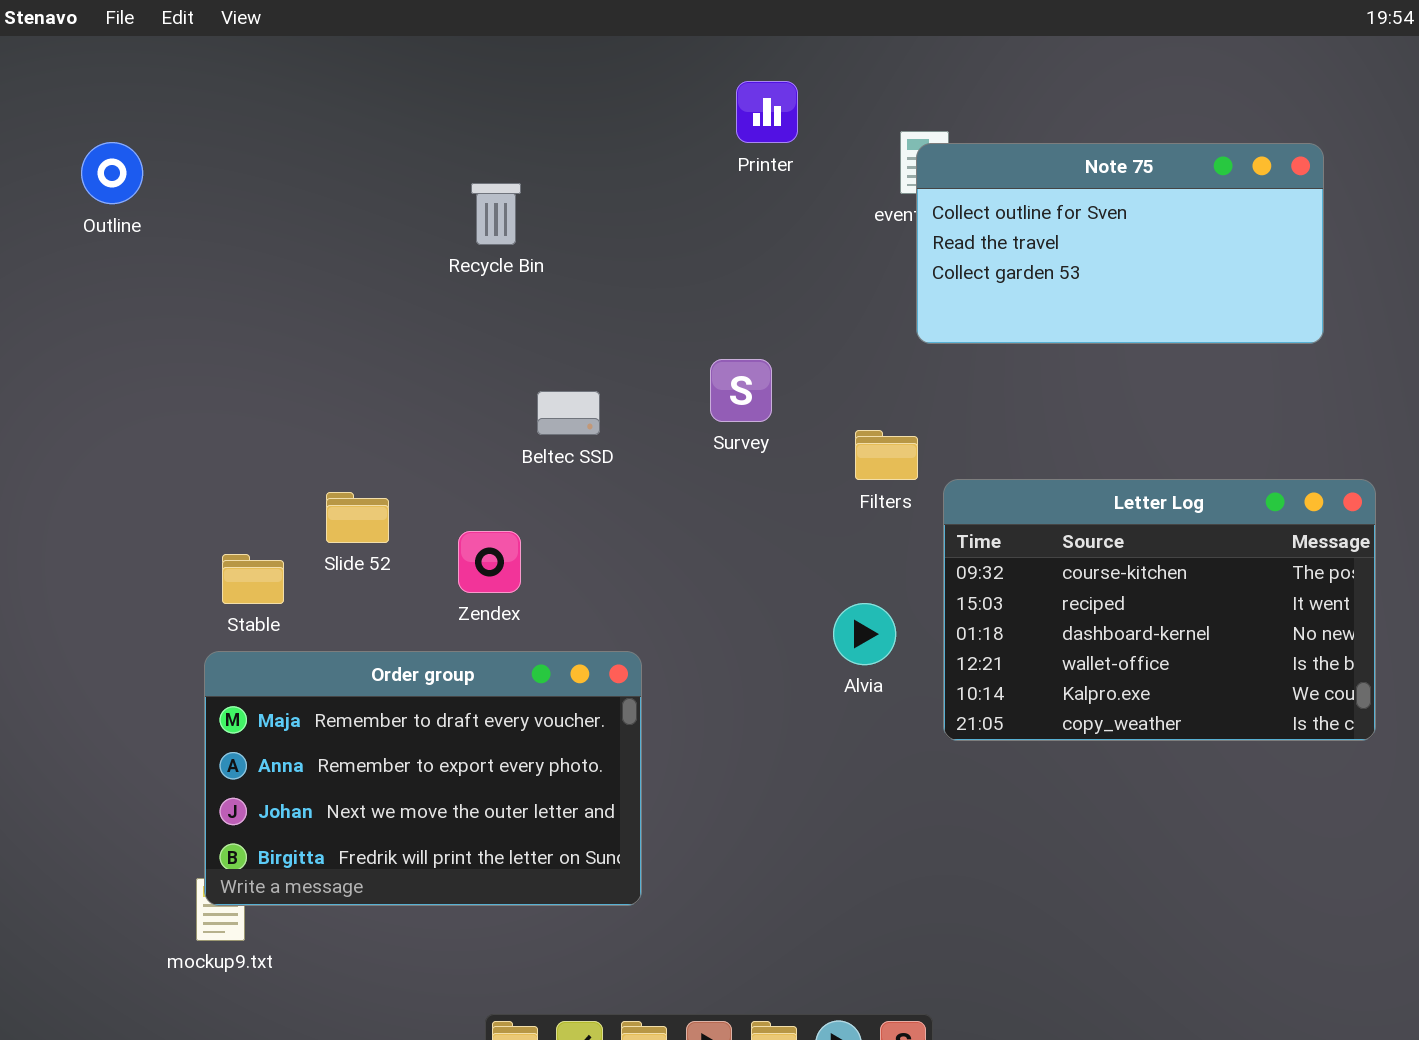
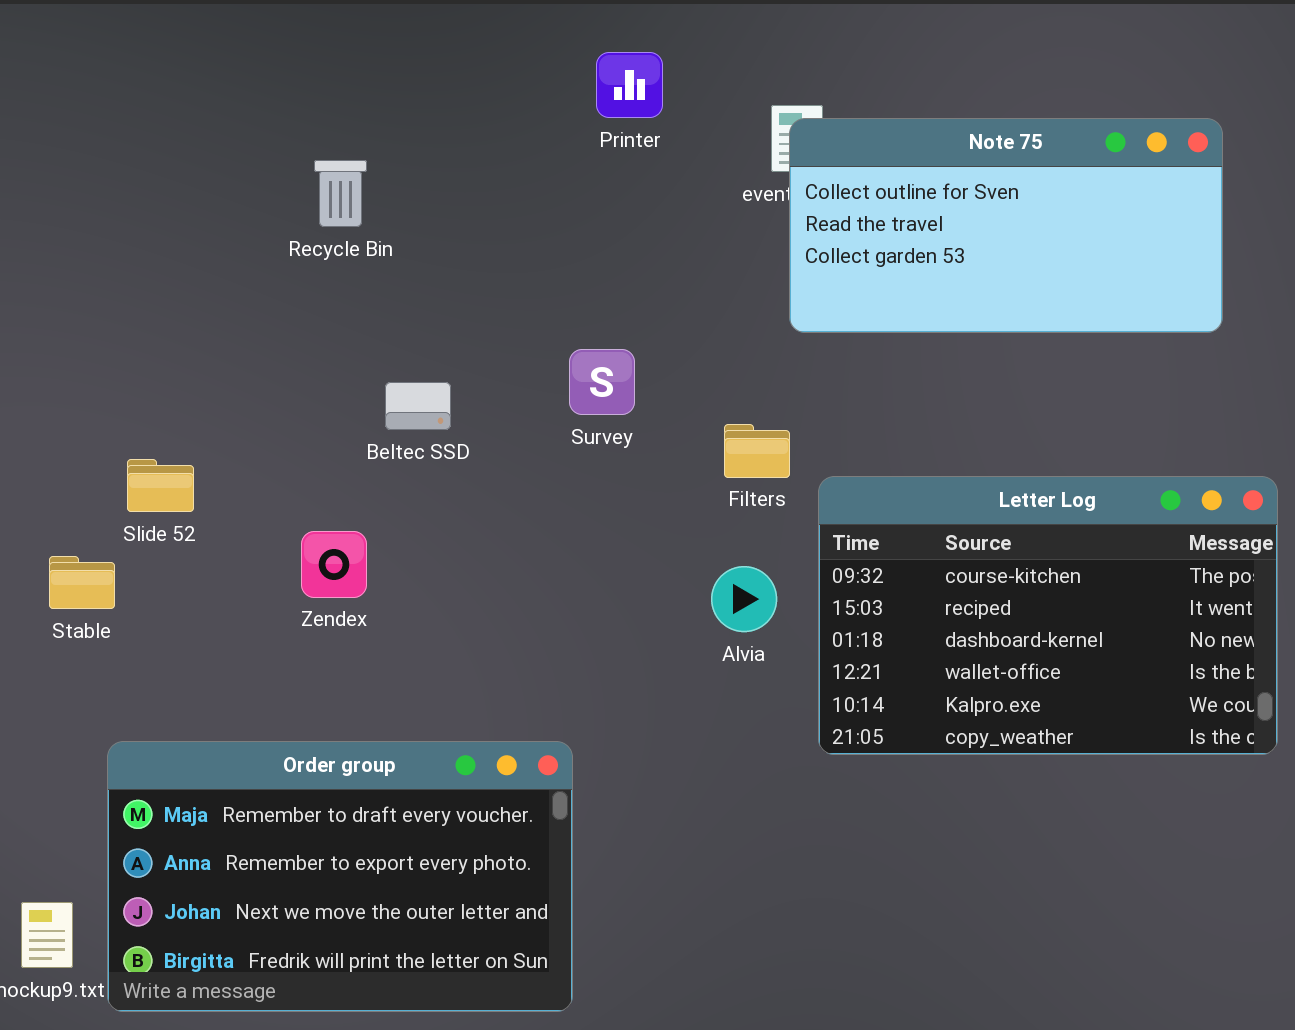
Slide 52: [326,492,389,543] -> [127,459,194,512], moved
Alvia: [833,603,896,665] -> [711,566,777,632], moved
Order group: [204,651,642,906] -> [107,741,573,1012], moved

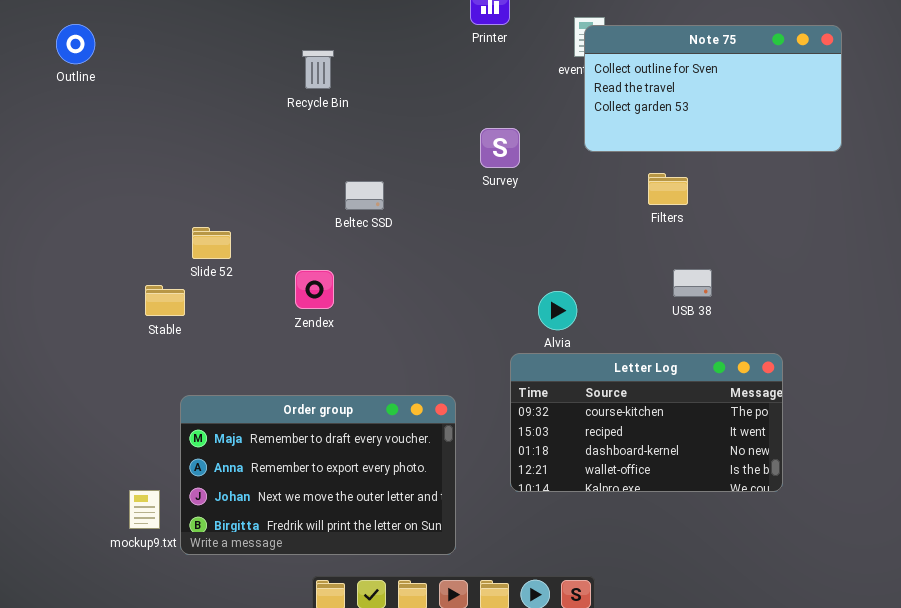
Survey: [569,349,635,415] -> [480,128,520,168], moved
Filters: [724,424,790,478] -> [648,173,688,205], moved
Letter Log: [818,476,1278,755] -> [510,353,783,492], moved, resized

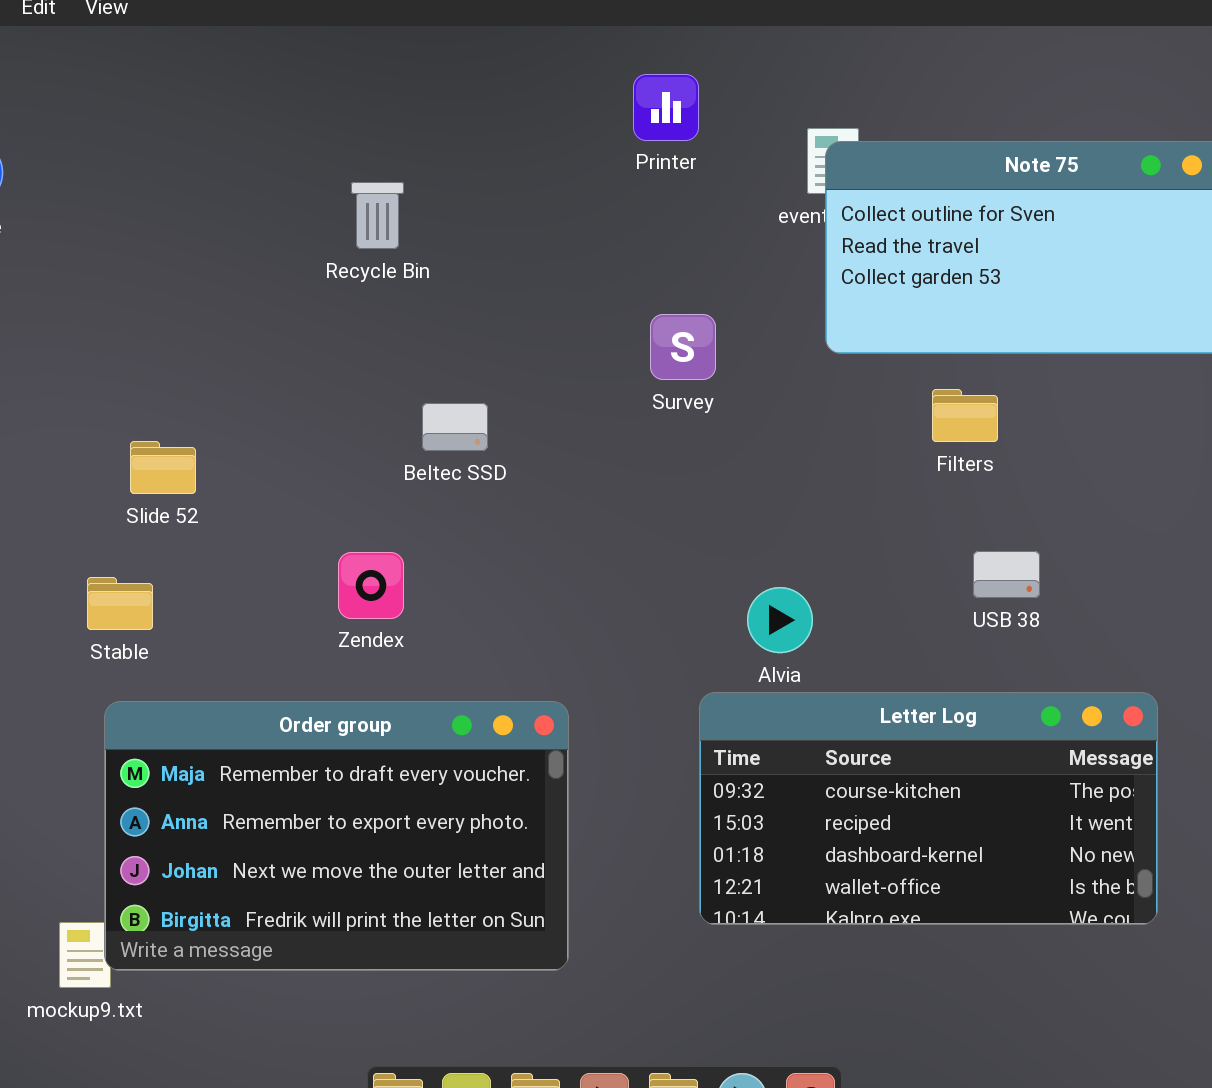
Slide 52: [192,227,231,259] -> [130,441,196,494], moved
Order group: [180,395,456,555] -> [104,701,569,971], moved

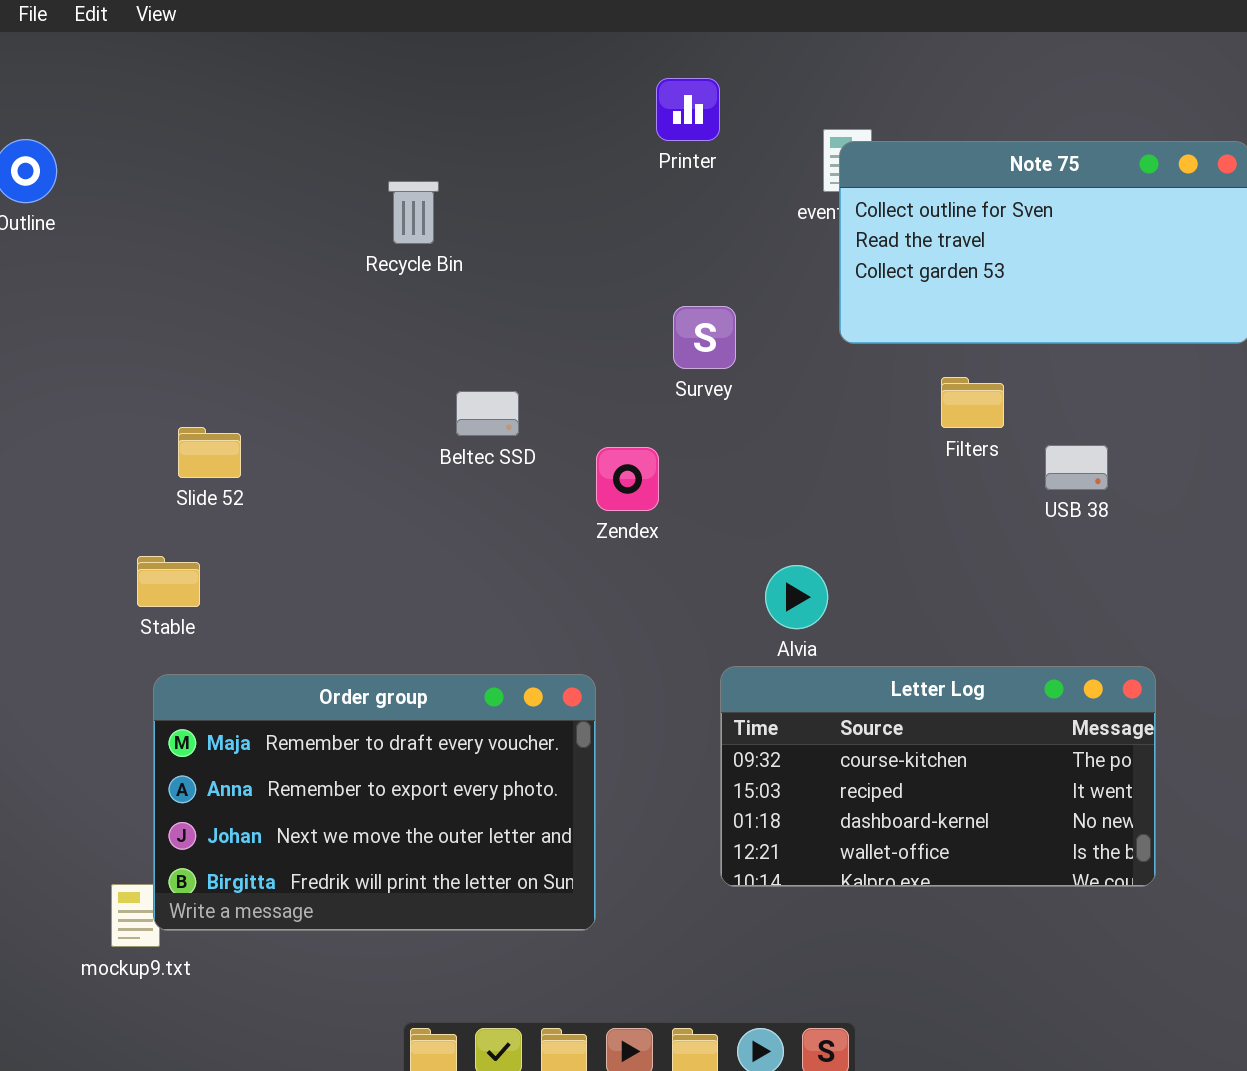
USB 38: [973,551,1040,598] -> [1045,445,1108,490], moved
Zendex: [338,552,404,619] -> [596,447,659,511], moved

